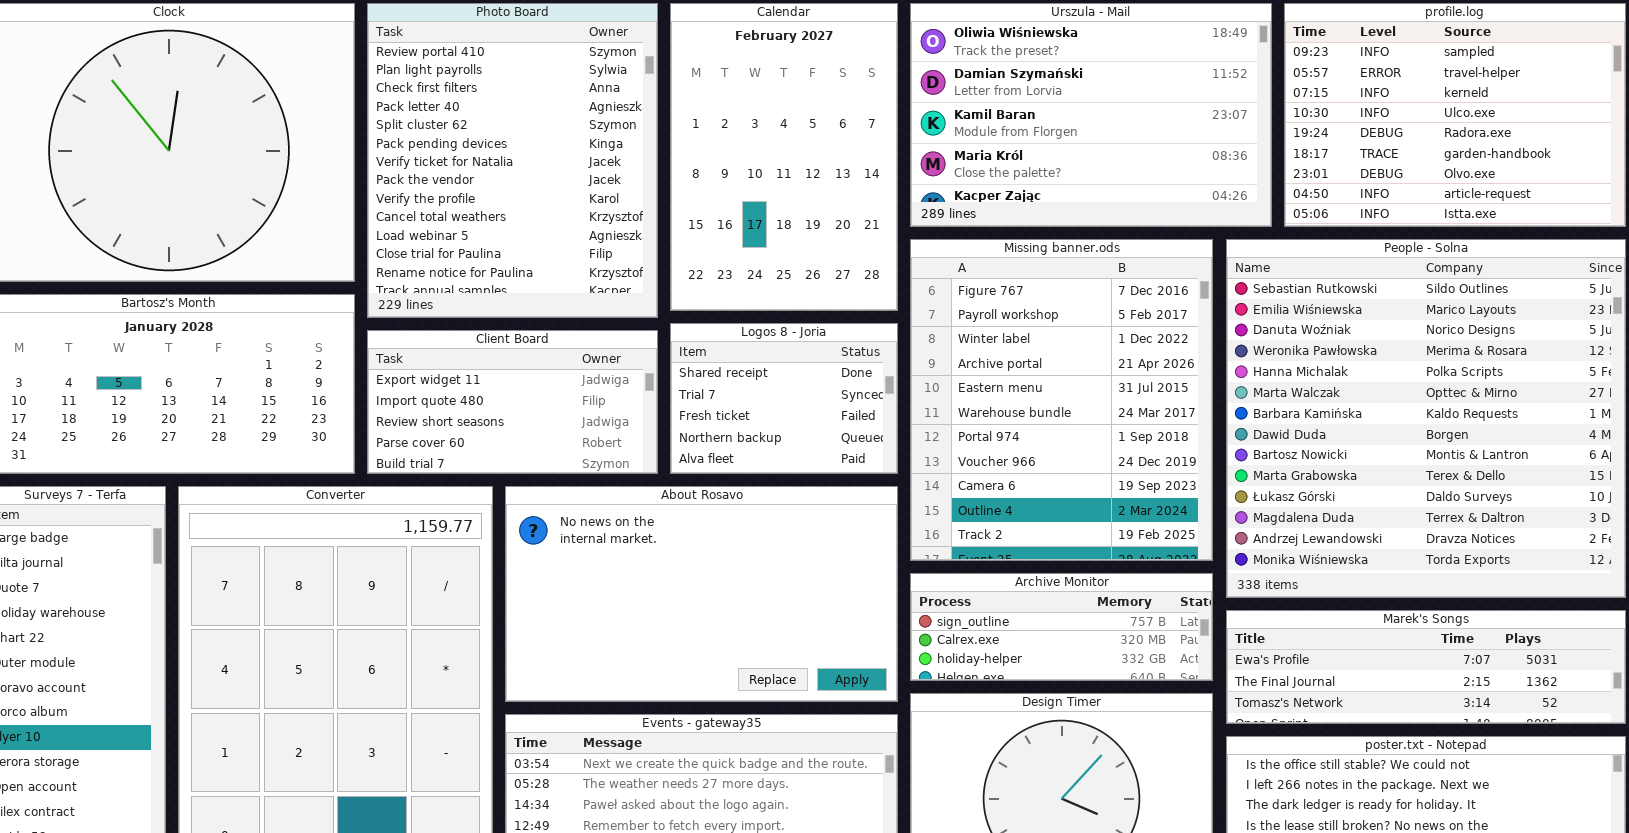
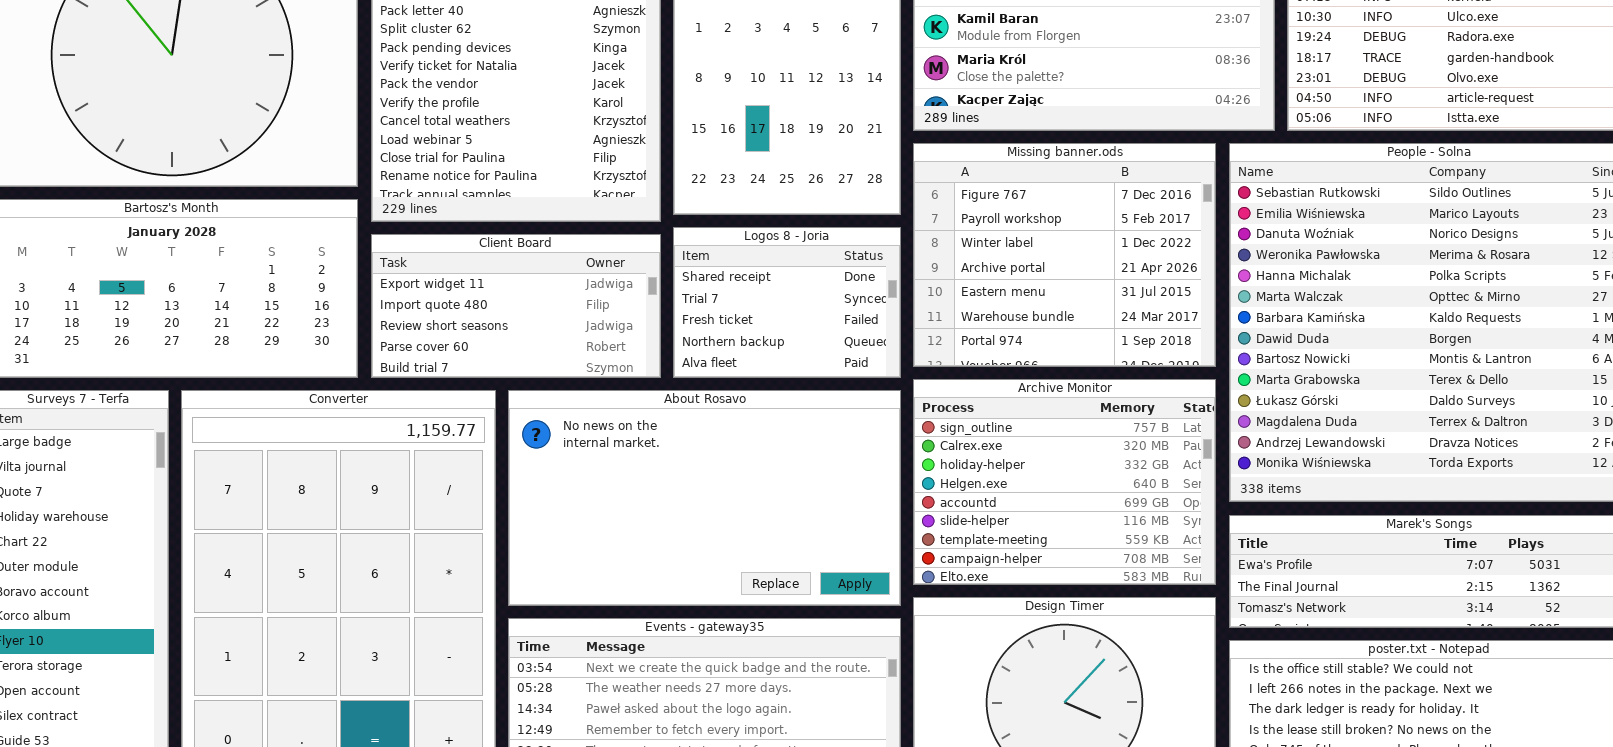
Missing banner.ods: [910,239,1213,561] -> [913,143,1216,367], resized
Archive Monitor: [910,573,1213,681] -> [913,379,1216,585], resized

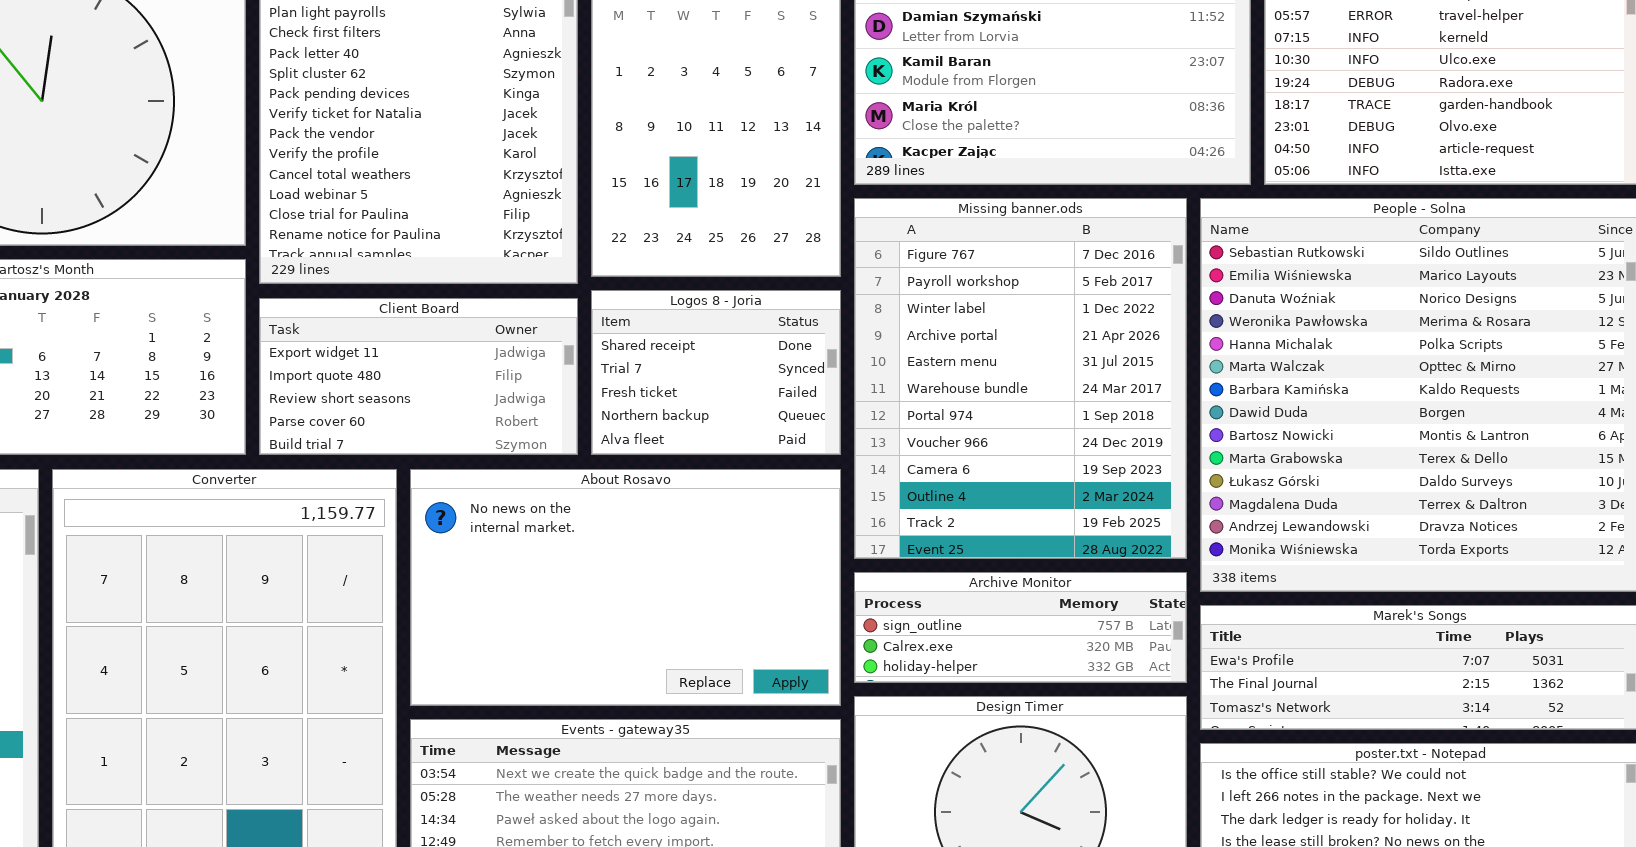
Missing banner.ods: [913,143,1216,367] -> [854,198,1187,559], resized
Archive Monitor: [913,379,1216,585] -> [854,572,1187,683], resized

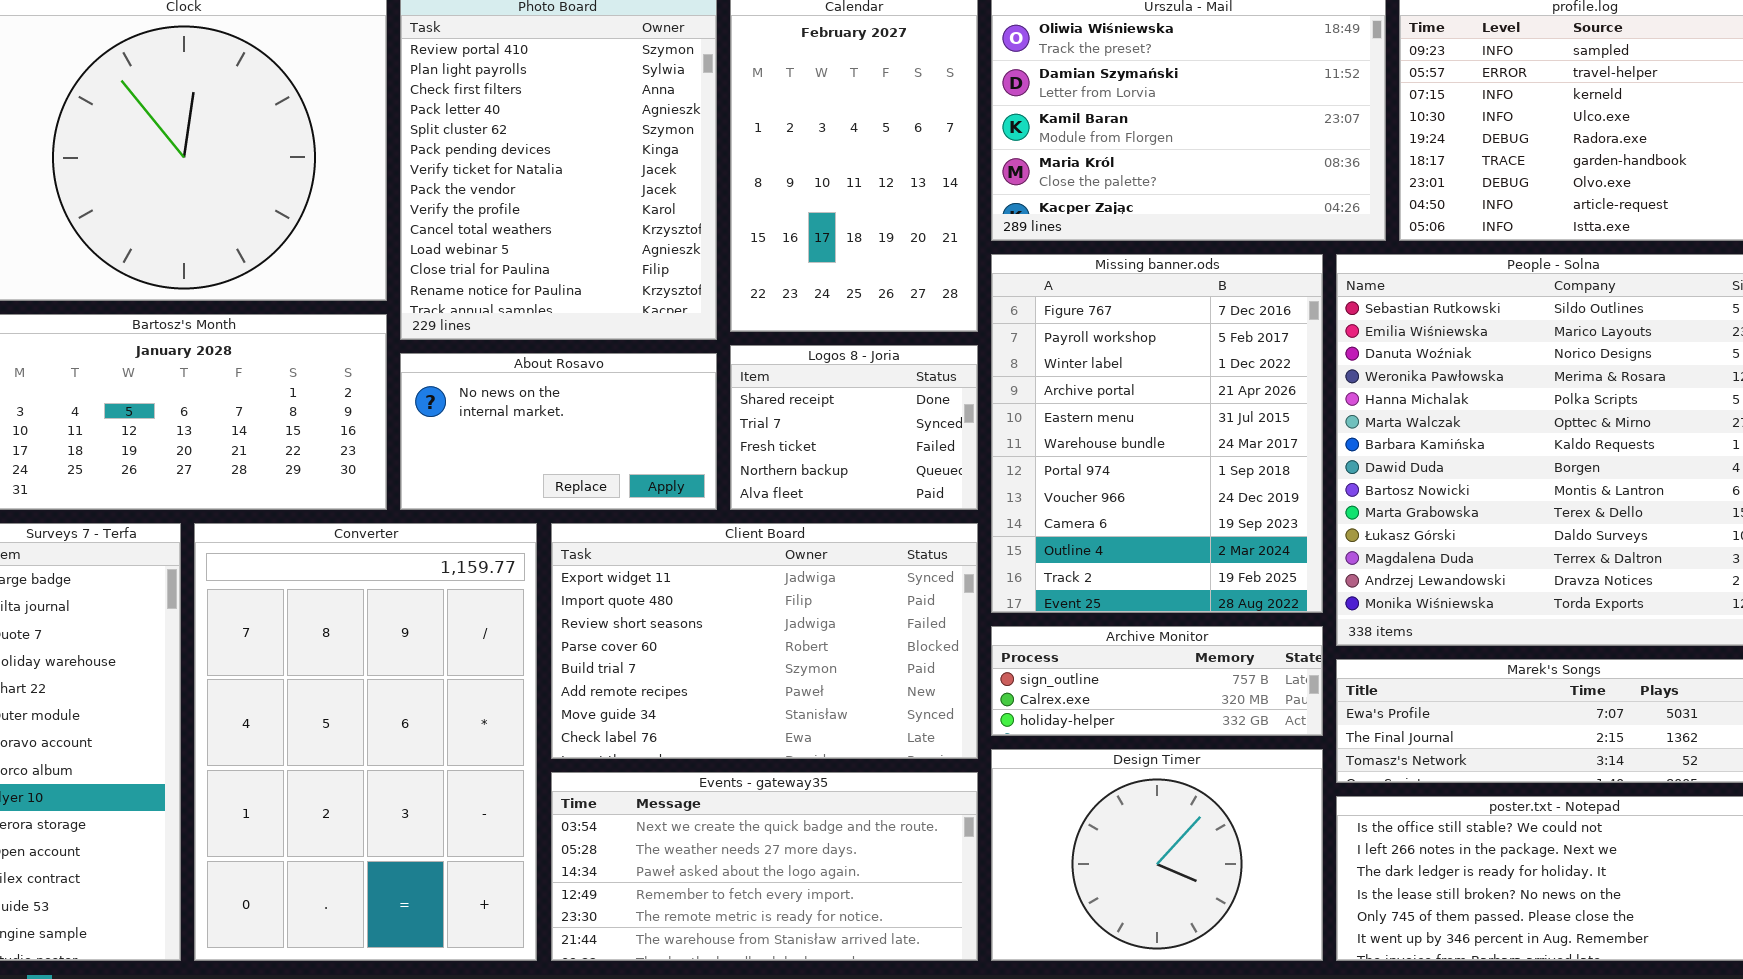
Client Board: [259,298,578,455] -> [551,523,978,759], moved, resized
About Rosavo: [410,469,841,706] -> [400,353,717,510], moved, resized

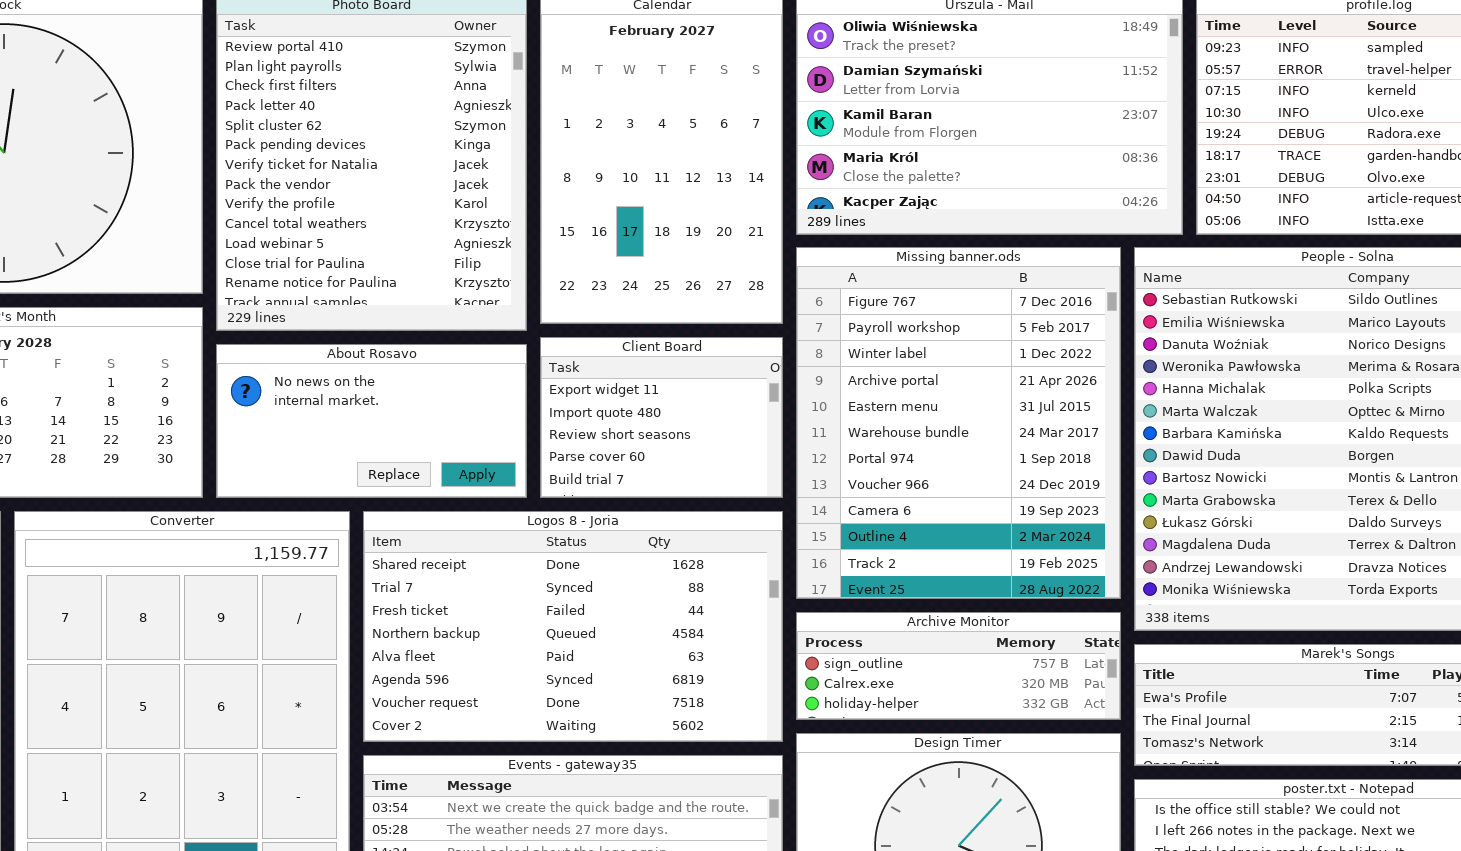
Logos 8 - Joria: [730,345,978,510] -> [363,511,783,742], moved, resized
Client Board: [551,523,978,759] -> [540,337,783,498], moved, resized

